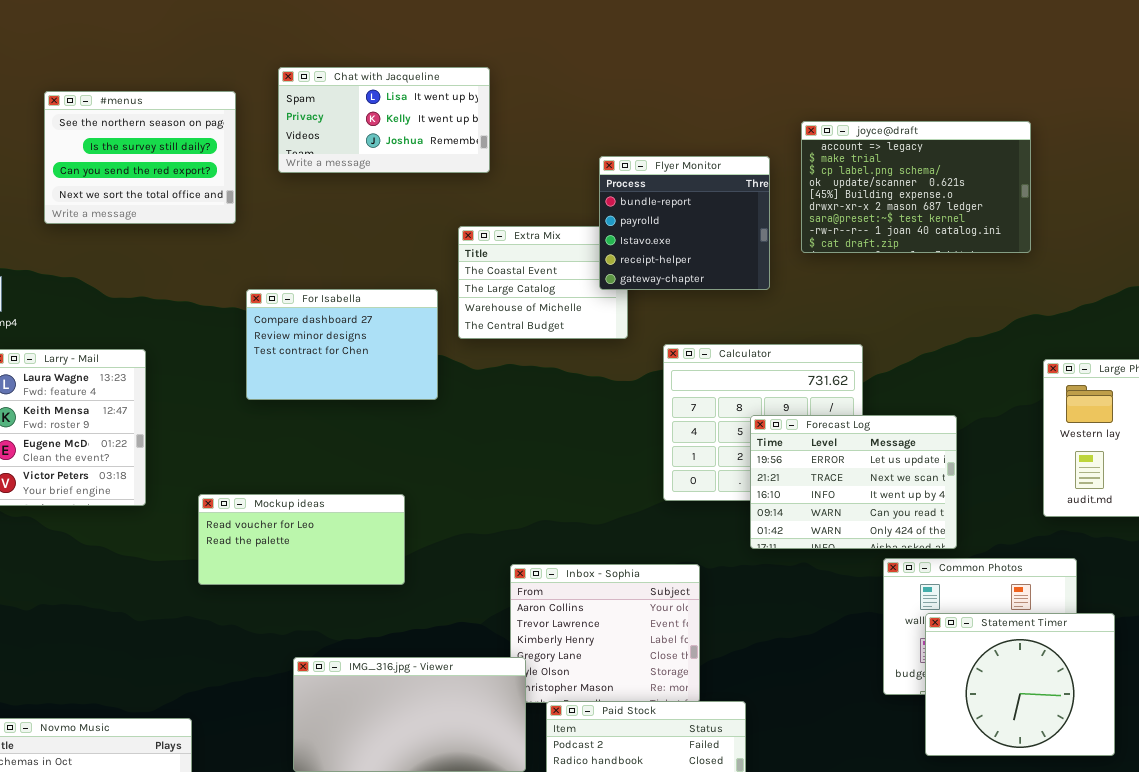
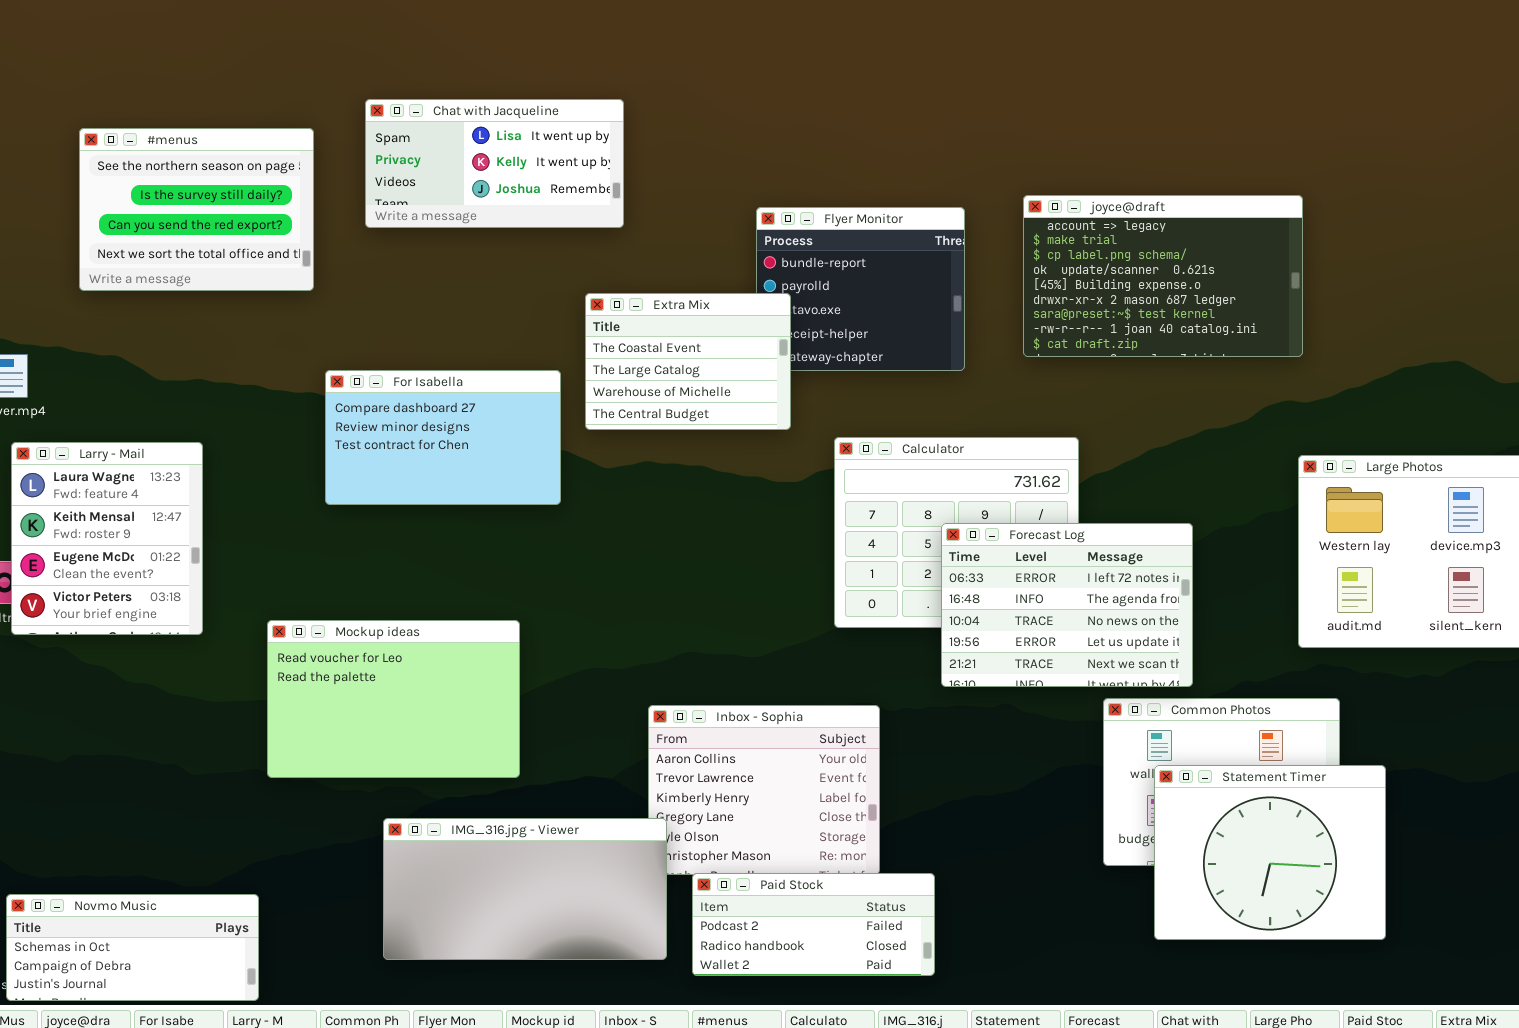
joyce@draft: [801,121,1031,253] -> [1023,195,1303,357], moved
Extra Mix: [458,226,628,339] -> [585,293,791,430], raised
Forecast Log: [750,415,957,549] -> [941,523,1193,687], scrolled up 3 rows
Mockup ideas: [198,494,405,585] -> [267,620,520,778], resized

